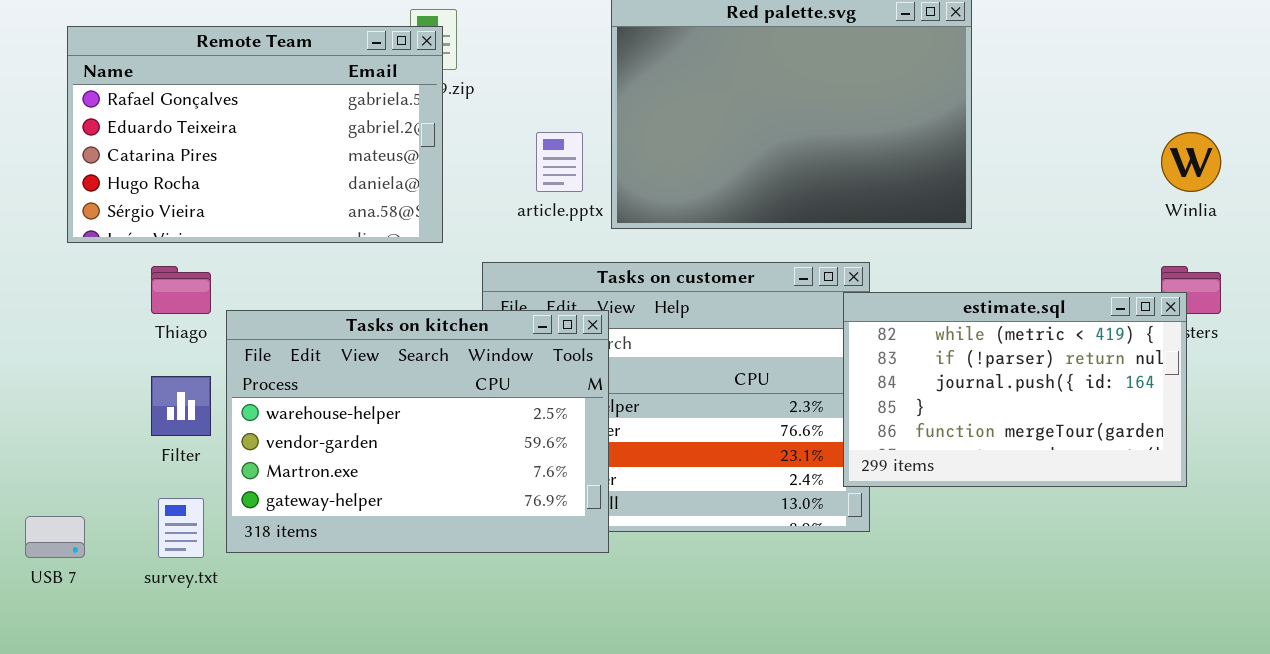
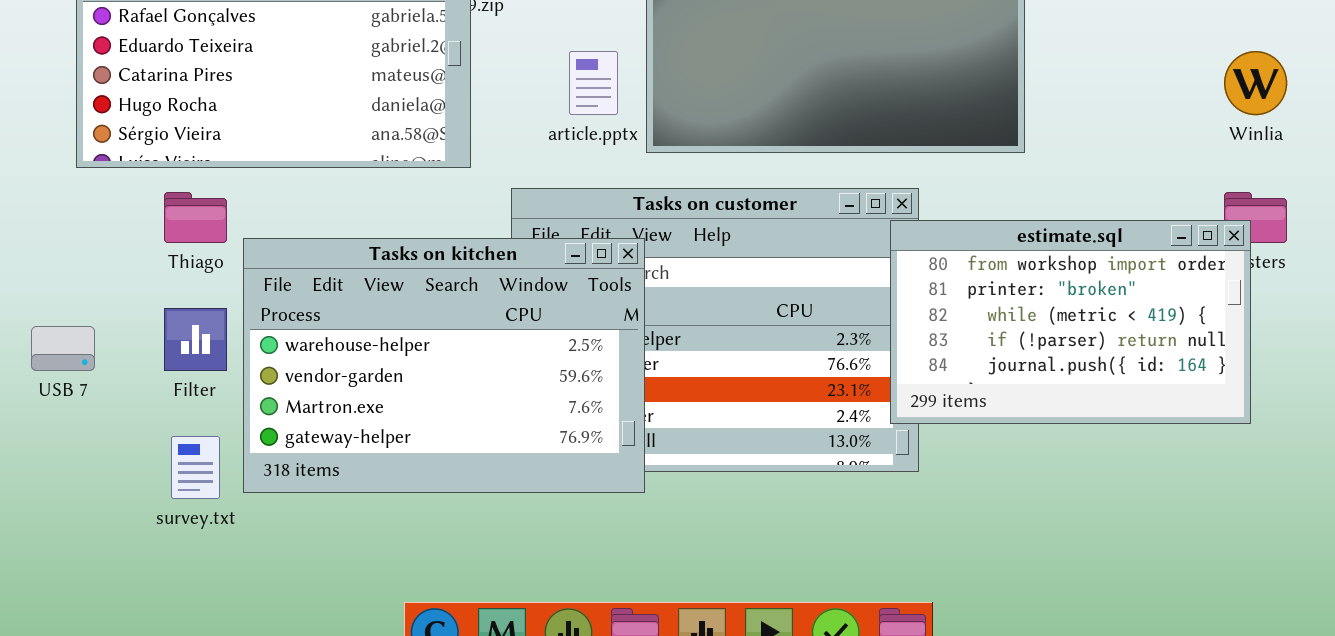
estimate.sql: [843,292,1187,487] -> [890,220,1251,424], scrolled up 2 rows
USB 7: [25,516,85,558] -> [31,326,95,371], moved

